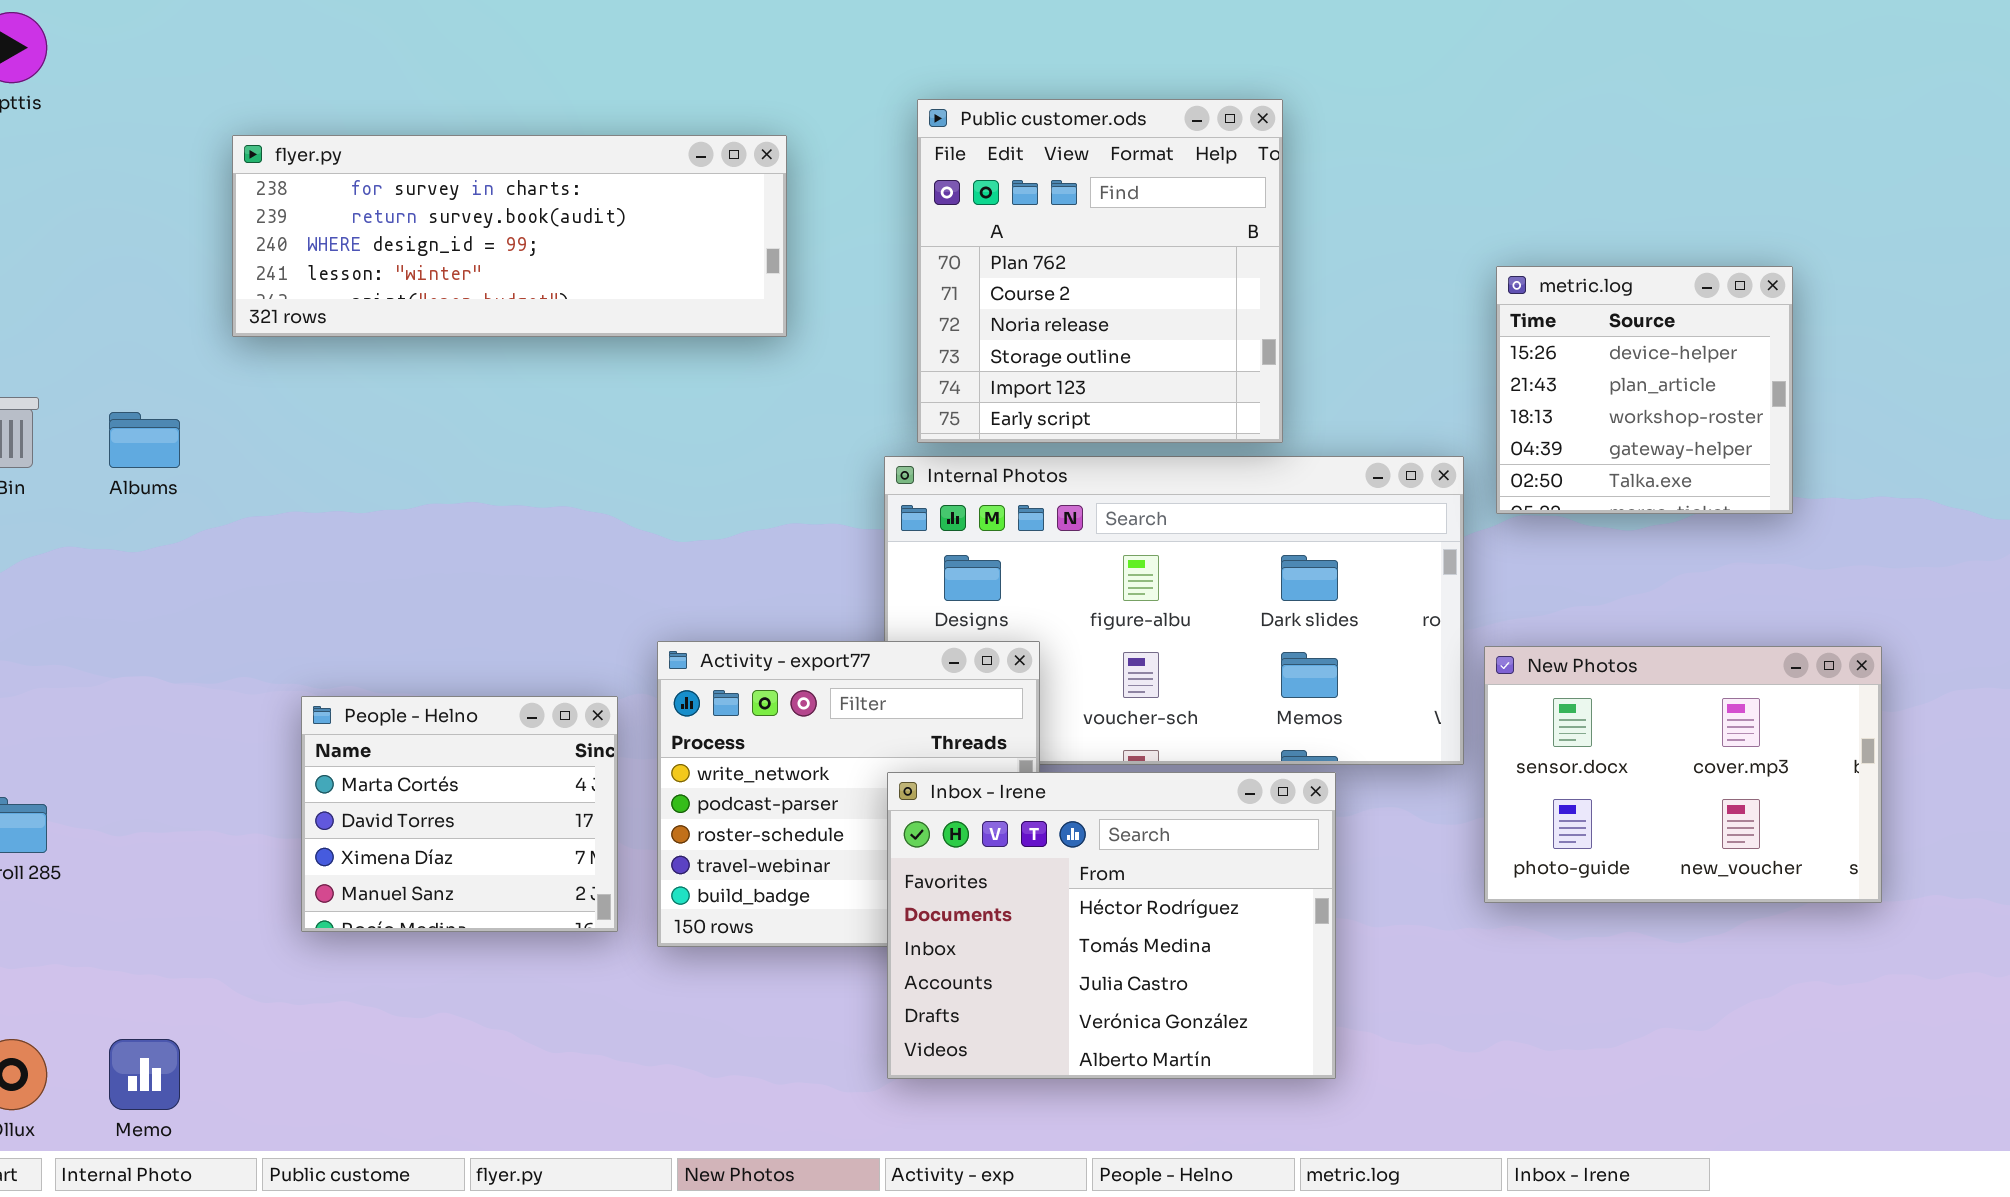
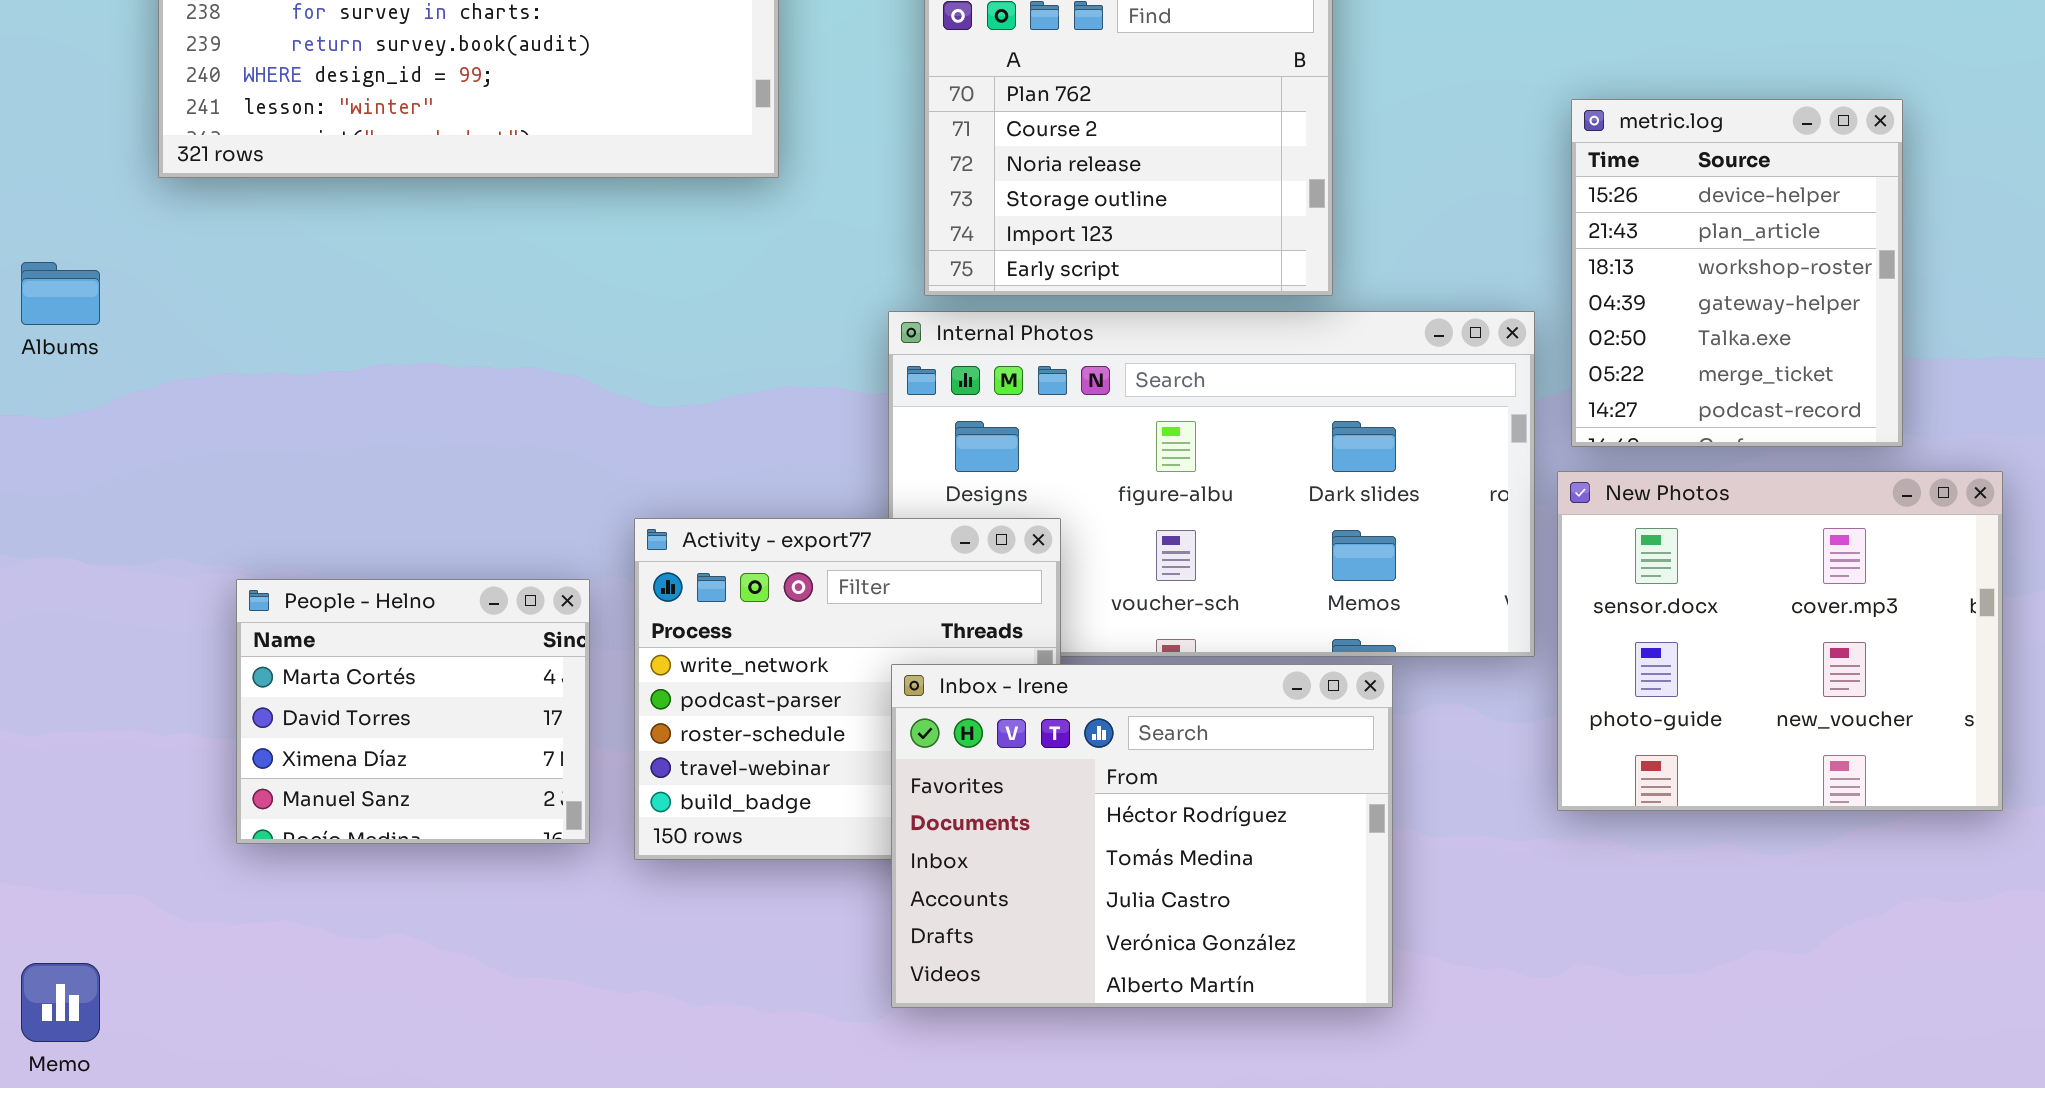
metric.log: [1496,266,1793,514] -> [1571,99,1903,447], resized
New Photos: [1484,646,1882,903] -> [1557,471,2003,811], resized

